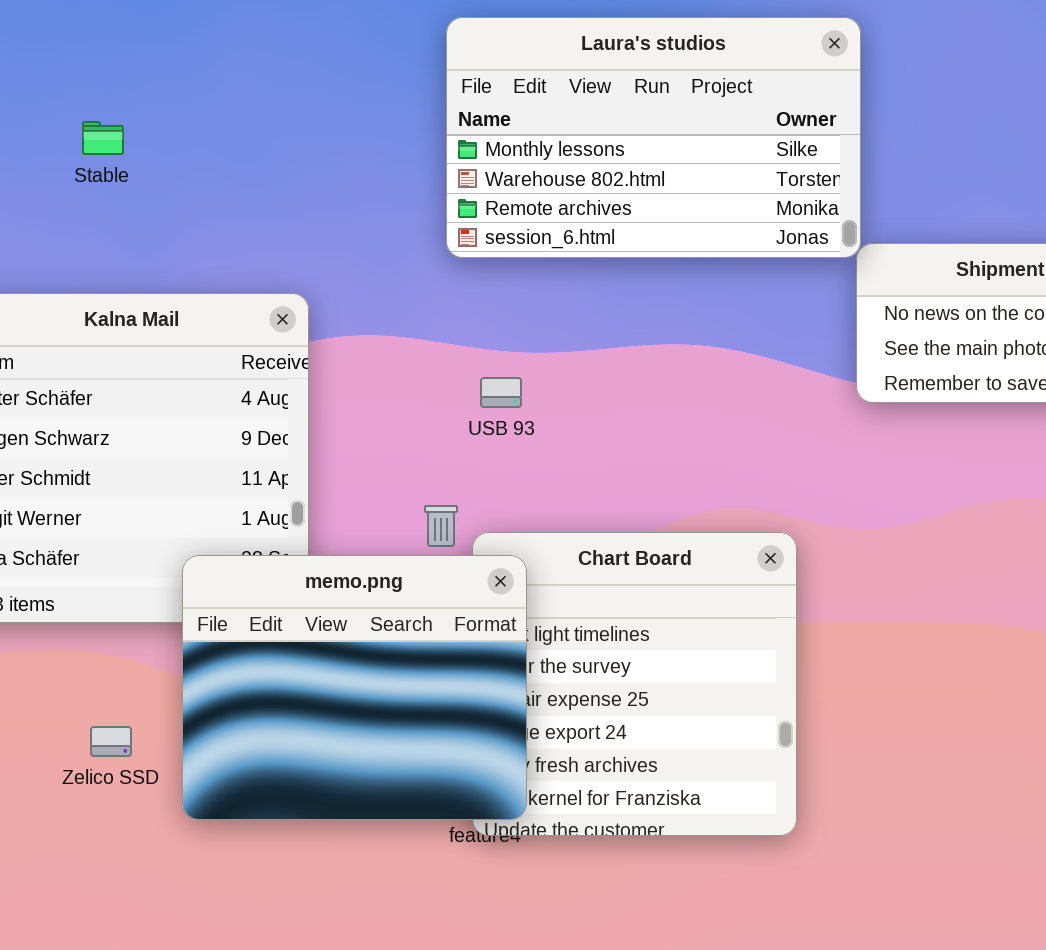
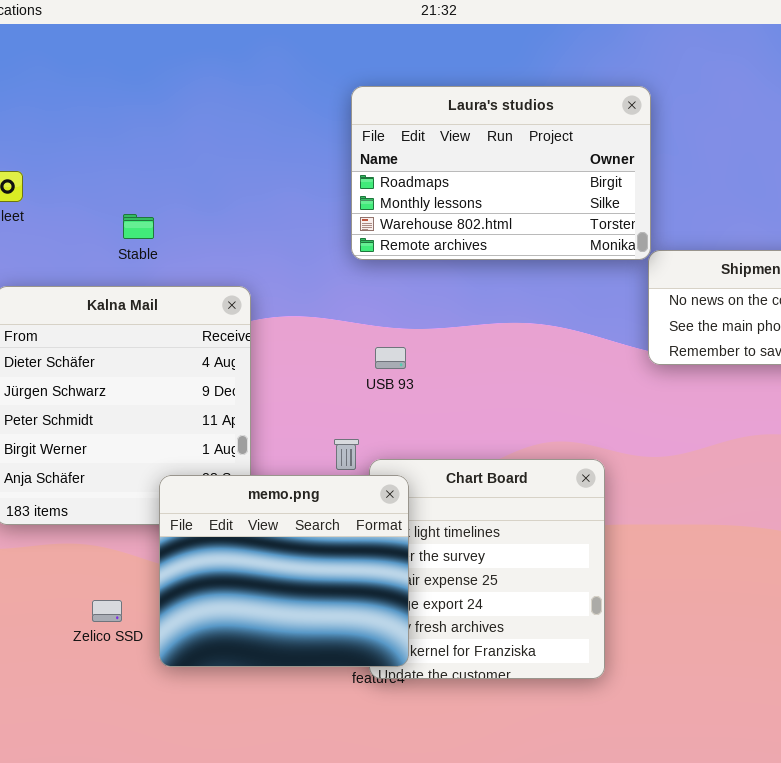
Laura's studios: [446,17,861,258] -> [351,86,651,260], scrolled up 1 row
Stable: [82,121,124,155] -> [123,214,154,239], moved

